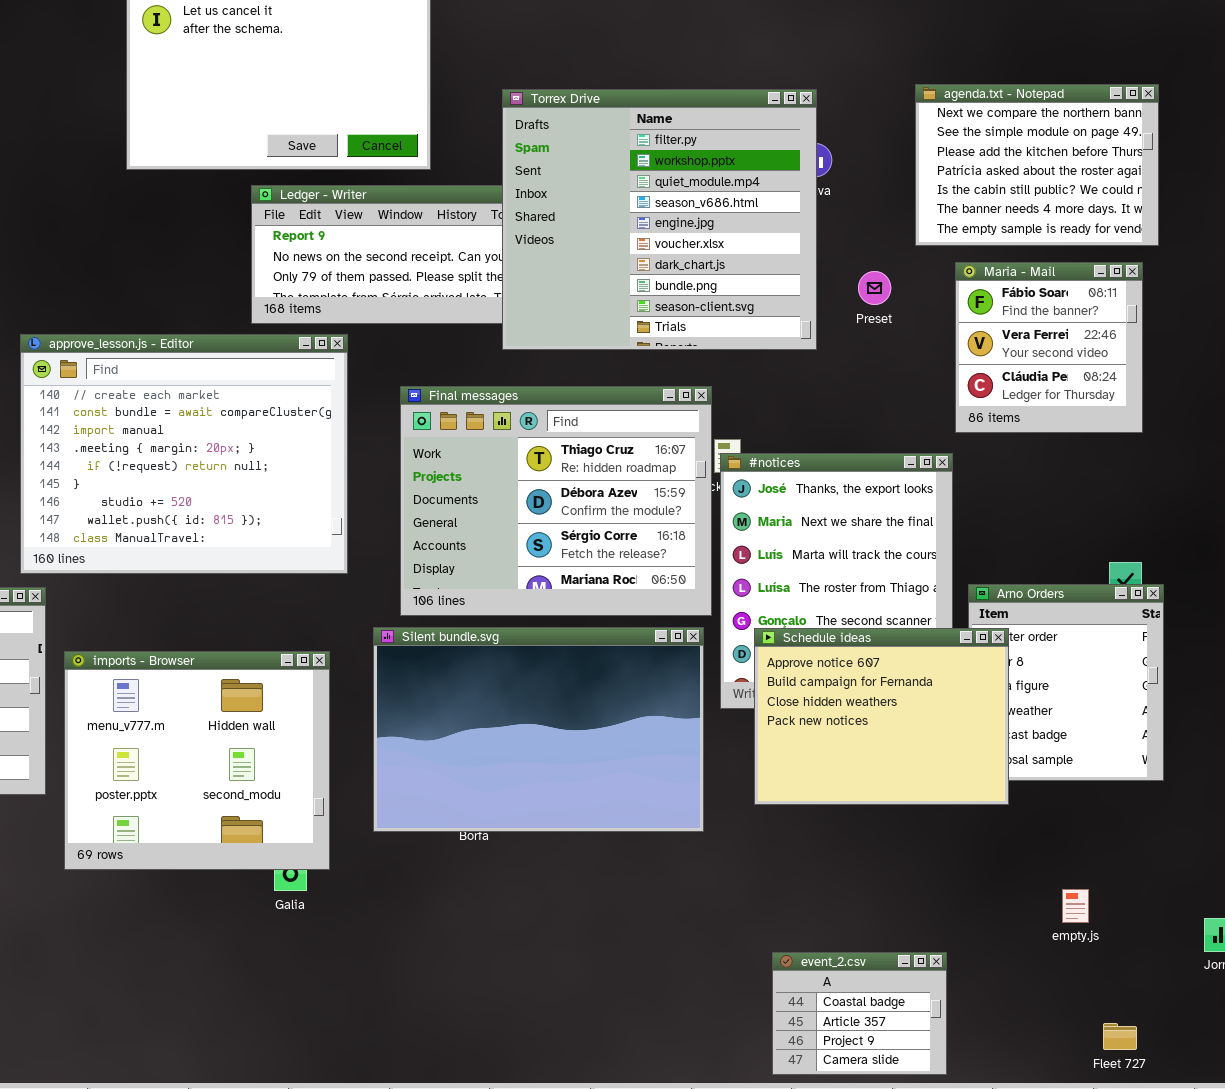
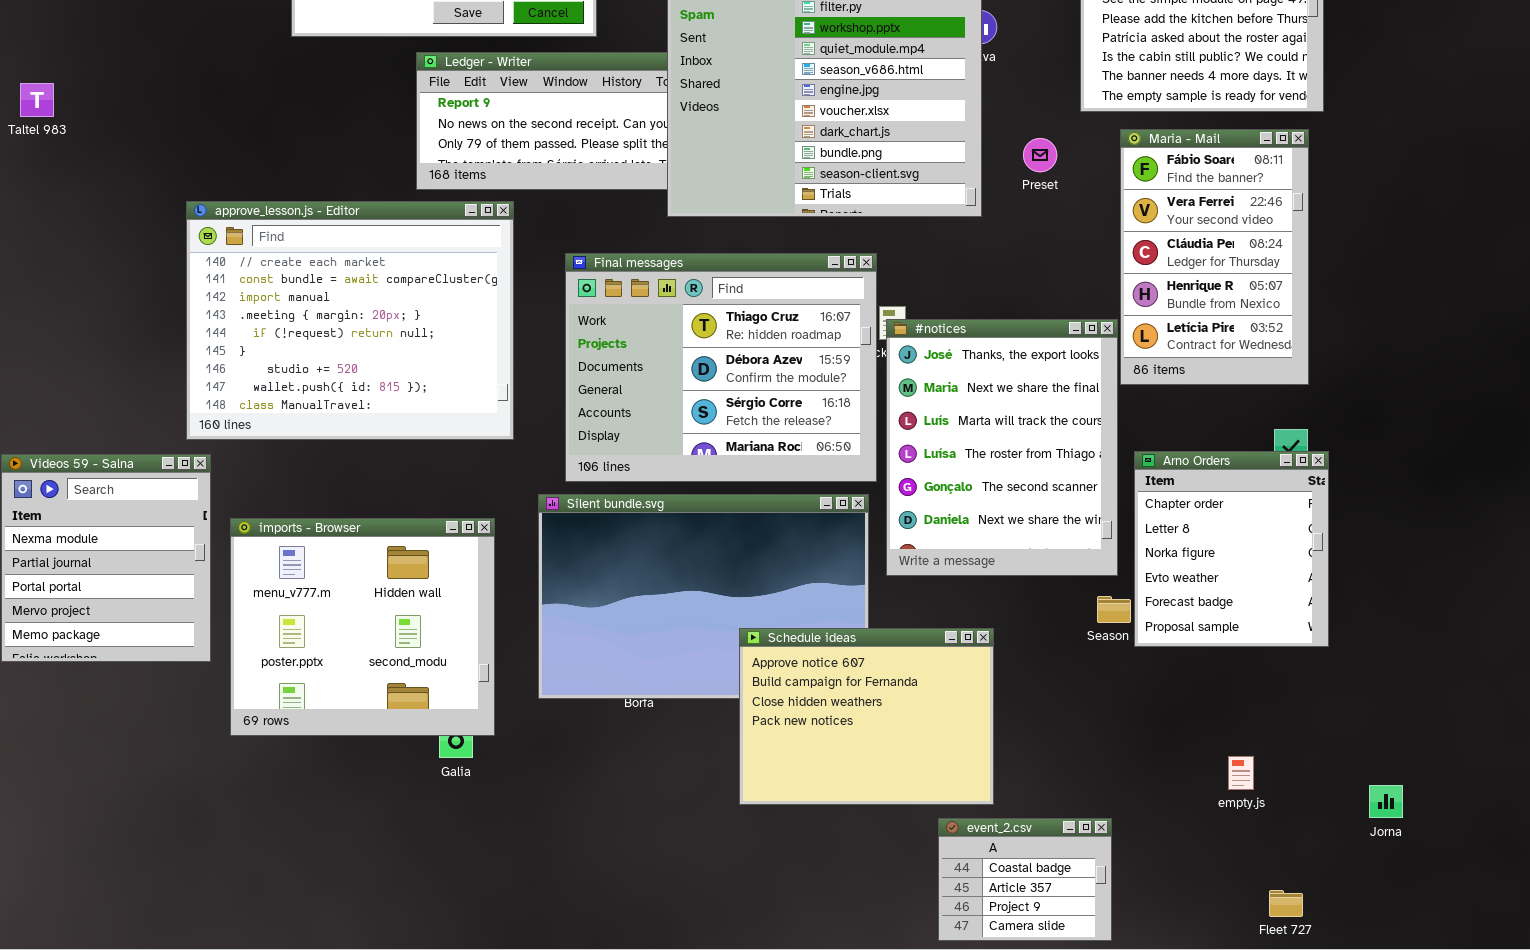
Maria - Mail: [955,262,1143,433] -> [1120,129,1309,385], resized
Schedule ideas: [754,628,1009,805] -> [739,628,994,805], moved

